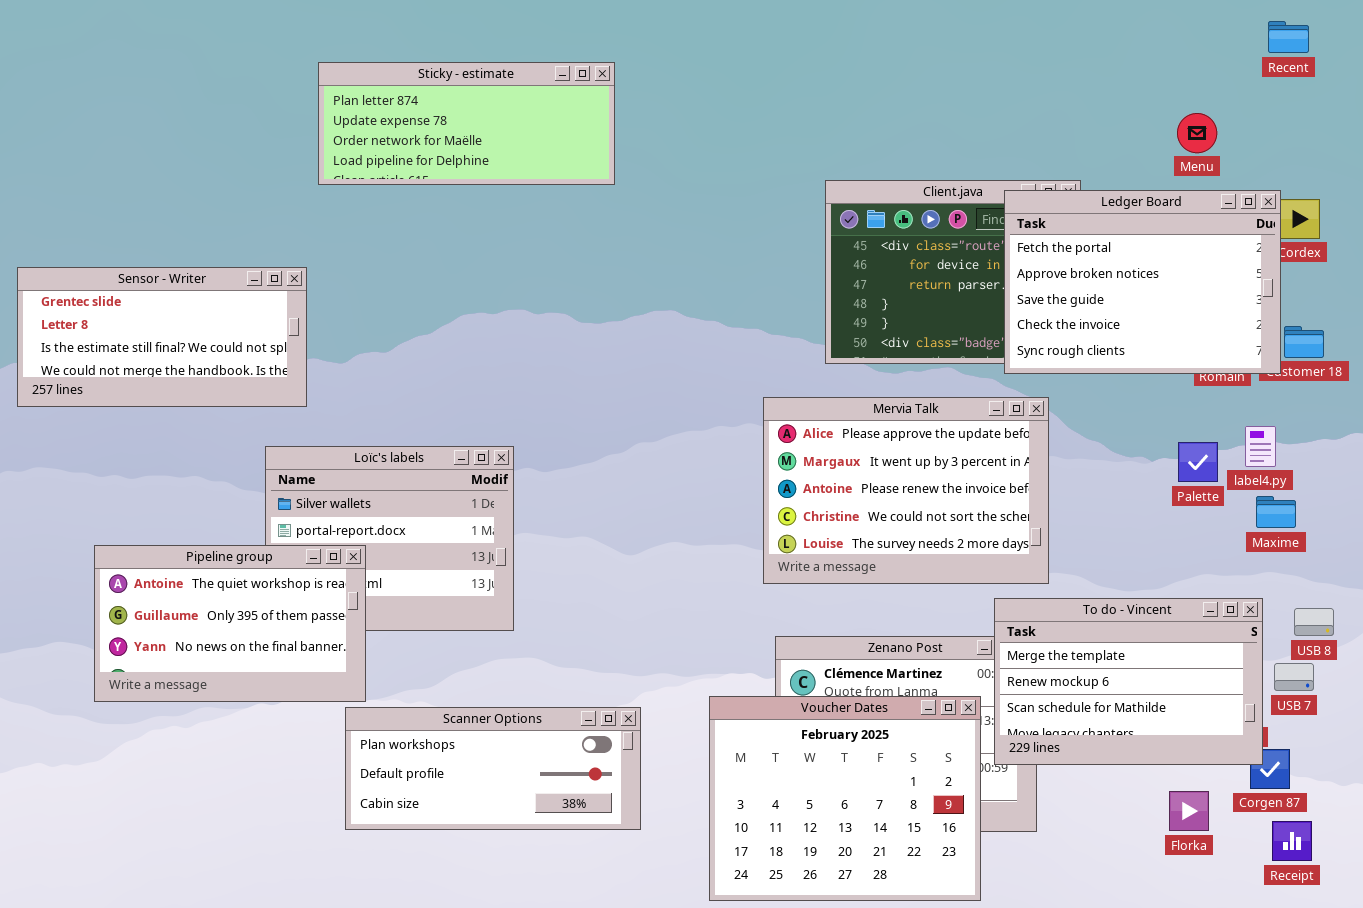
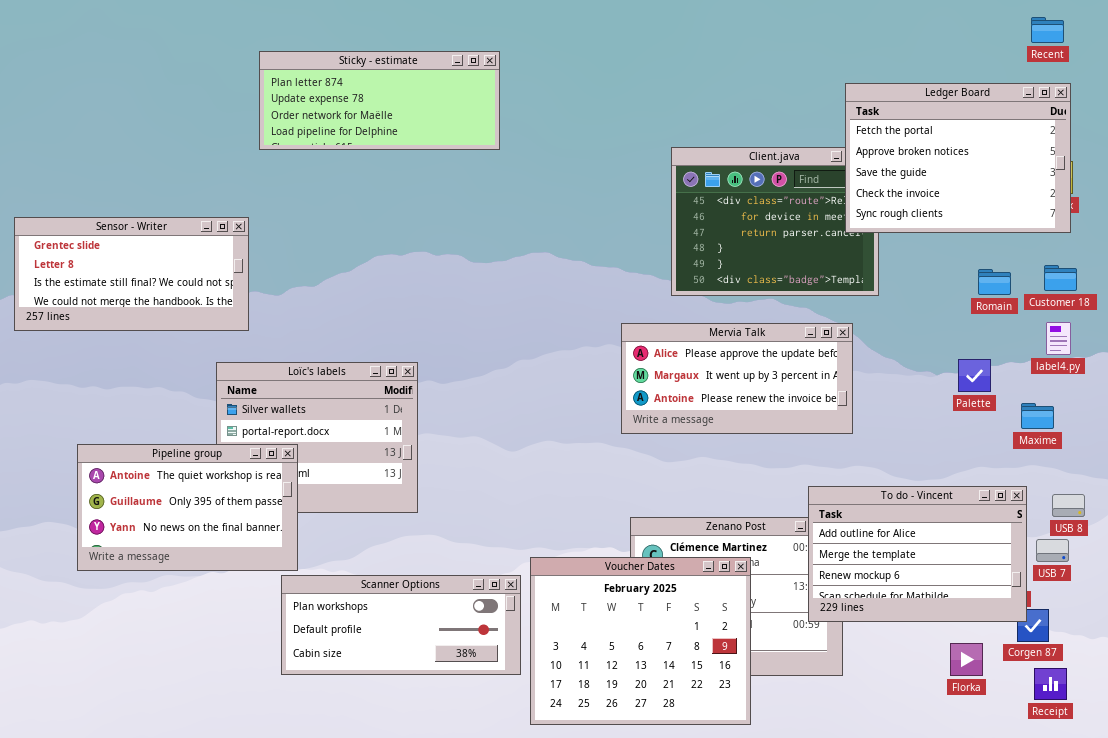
Ledger Board: [1004,190,1281,374] -> [845,83,1071,233], moved
Mervia Talk: [763,397,1049,584] -> [621,323,853,434], resized
label4.py: [1245,426,1276,467] -> [1046,322,1071,355], moved
To do - Vincent: [994,598,1263,765] -> [808,486,1027,622], scrolled up 1 row
Voucher Dates: [709,696,981,901] -> [530,557,751,725], moved

